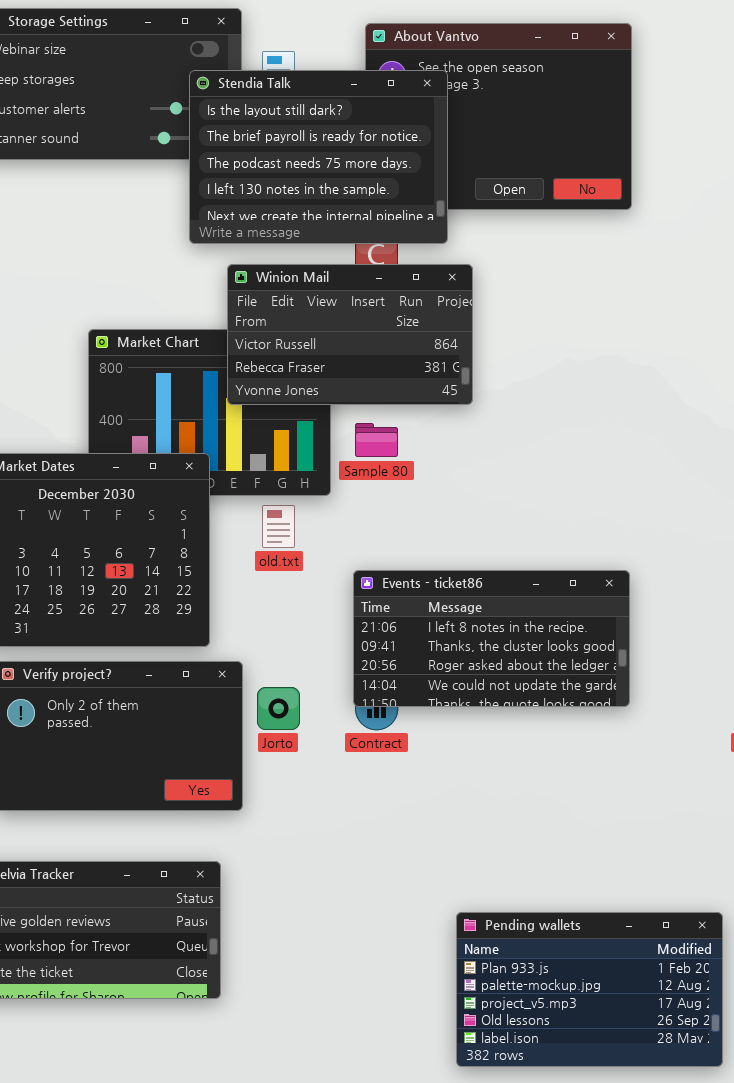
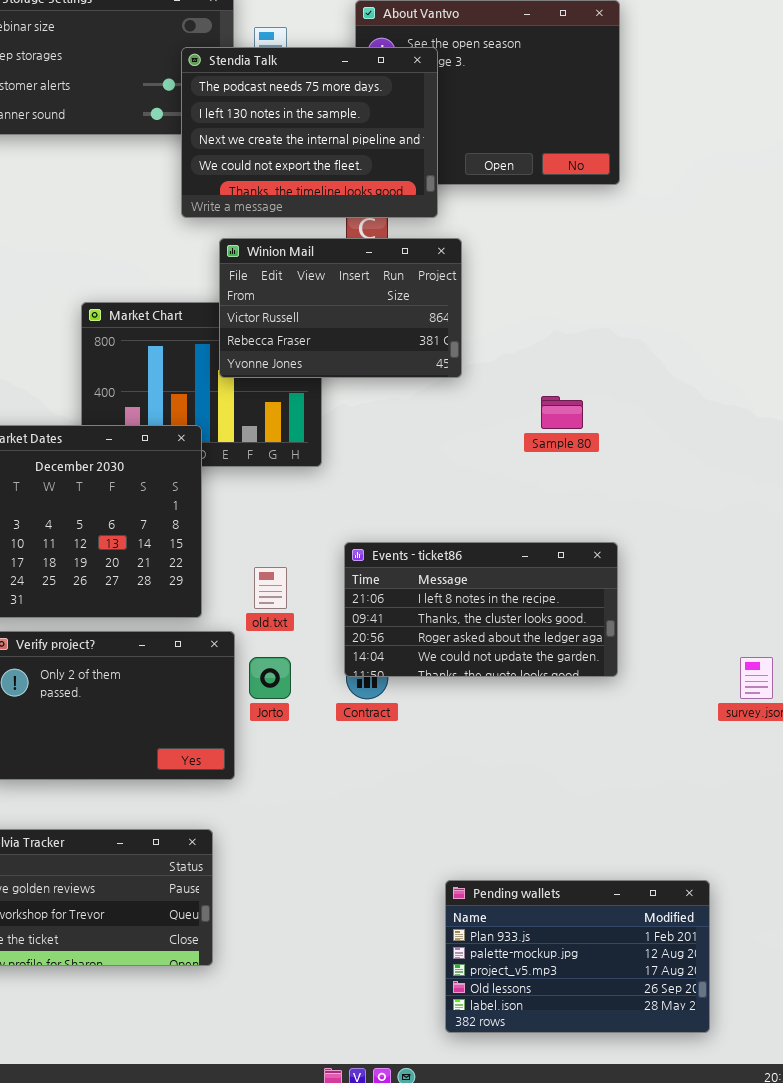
Stendia Talk: [189,70,448,244] -> [181,47,438,218], scrolled down 2 rows
Sample 80: [355,423,398,457] -> [541,396,583,429], moved
old.txt: [262,505,295,548] -> [254,567,287,609], moved

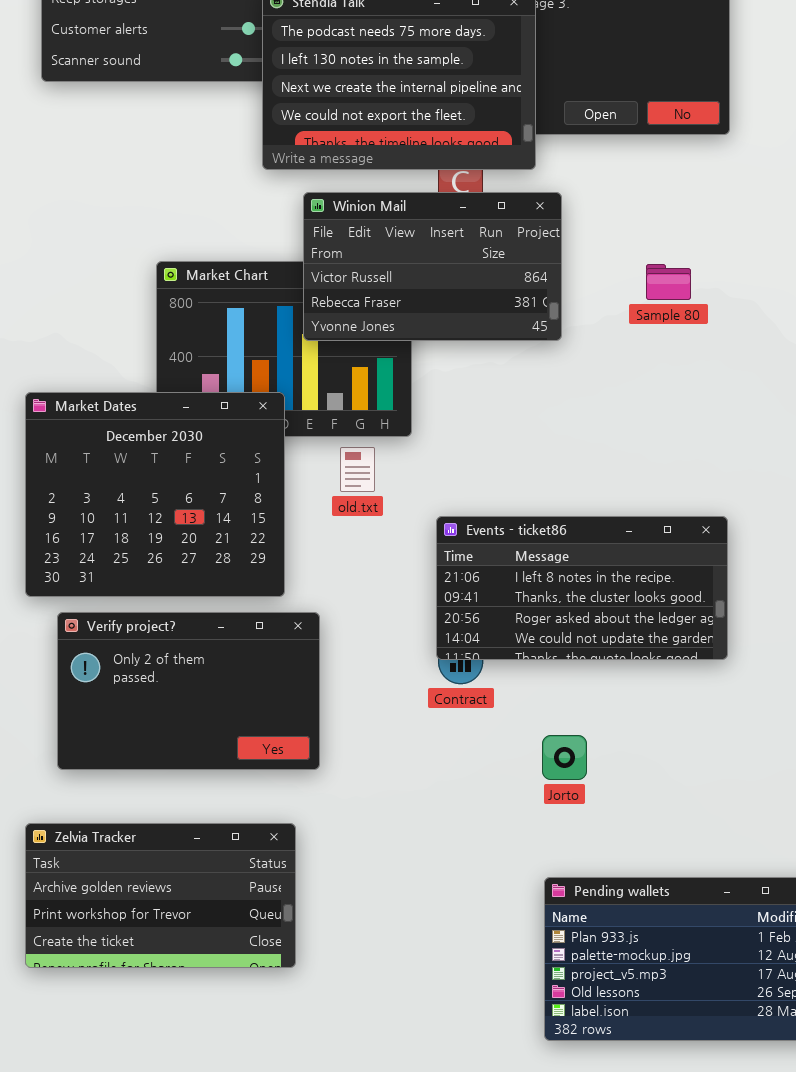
Sample 80: [541,396,583,429] -> [646,264,691,300], moved
old.txt: [254,567,287,609] -> [340,447,375,492], moved
Jorto: [249,657,291,699] -> [542,735,587,780], moved

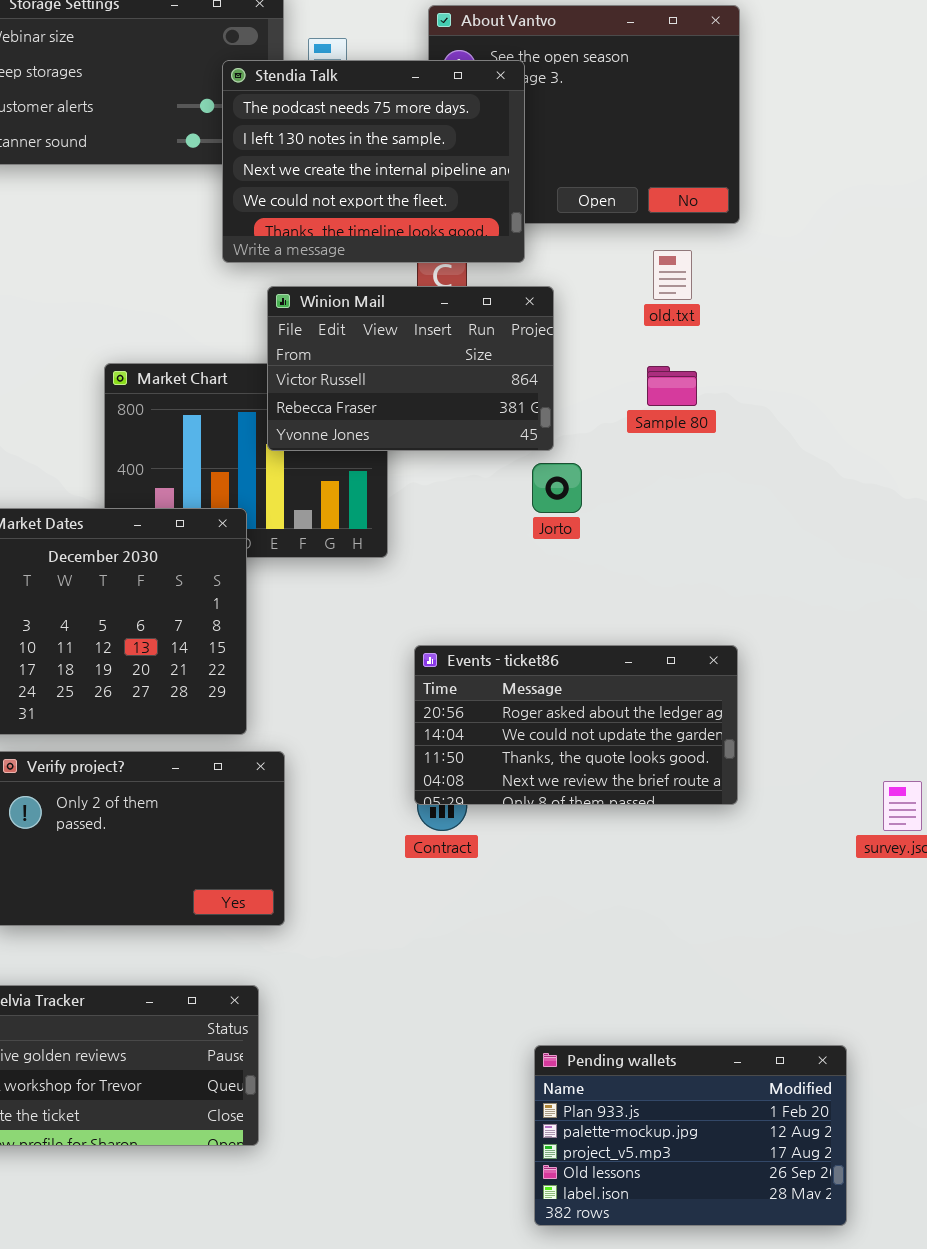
old.txt: [340,447,375,492] -> [653,250,692,300], moved
Events - ticket86: [436,516,728,660] -> [414,645,738,805], scrolled down 2 rows
Jorto: [542,735,587,780] -> [532,463,582,513], moved

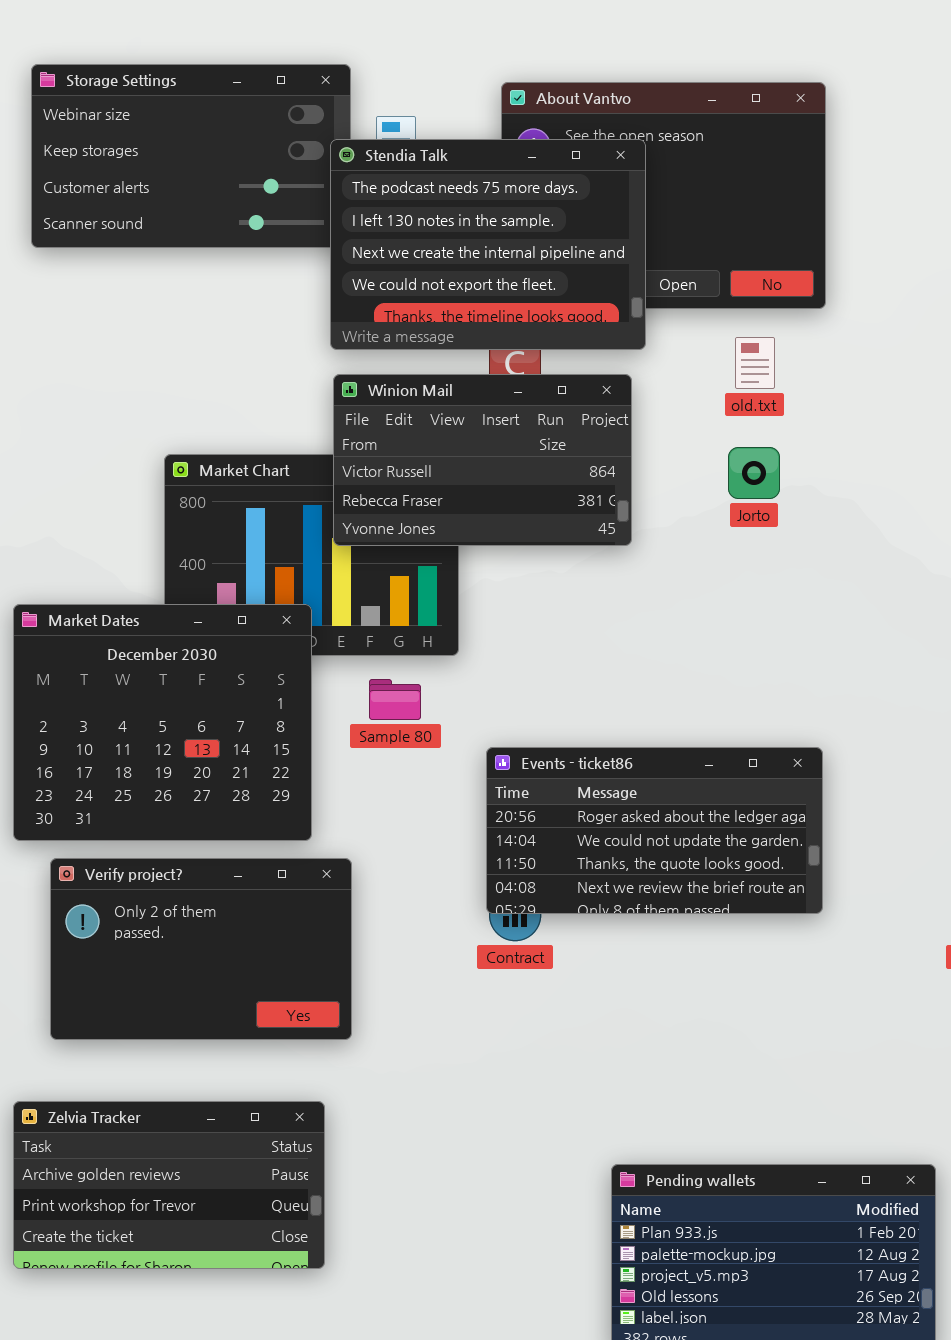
Stendia Talk: [222,60,525,263] -> [330,139,646,350], moved
Sample 80: [647,366,697,406] -> [369,679,421,720], moved
Jorto: [532,463,582,513] -> [728,447,780,499], moved

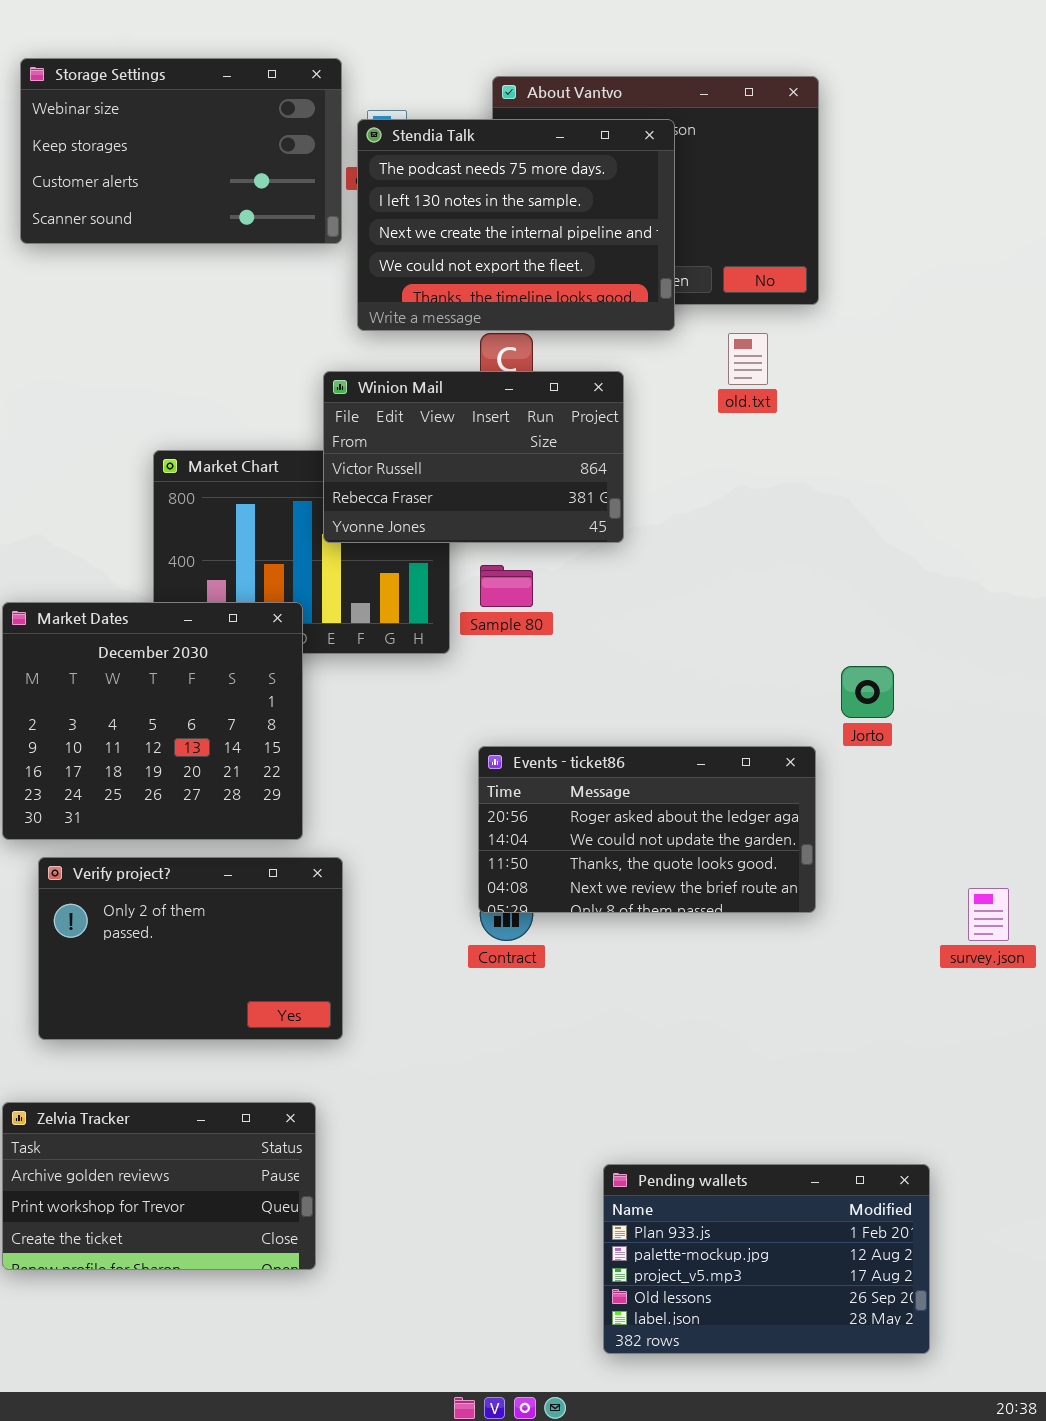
Stendia Talk: [330,139,646,350] -> [357,119,675,331], moved
Jorto: [728,447,780,499] -> [841,666,894,718], moved
Sample 80: [369,679,421,720] -> [480,565,533,607], moved

